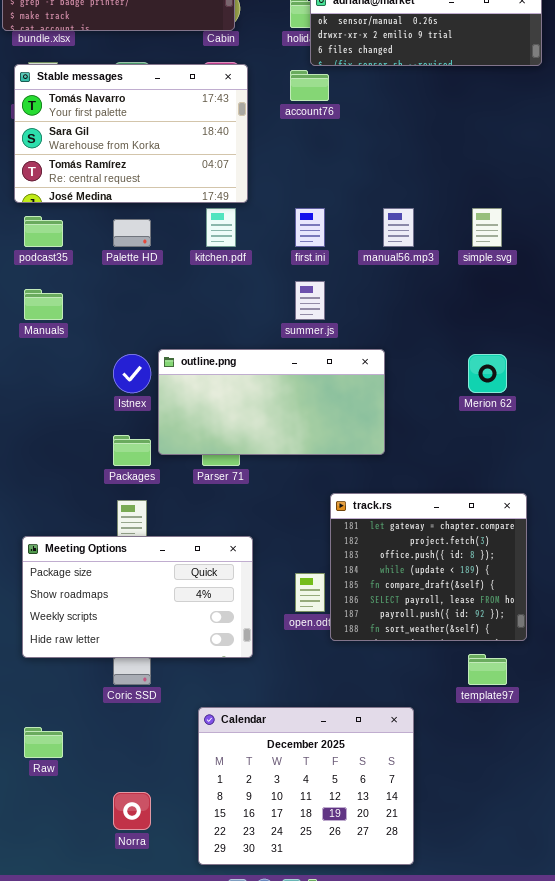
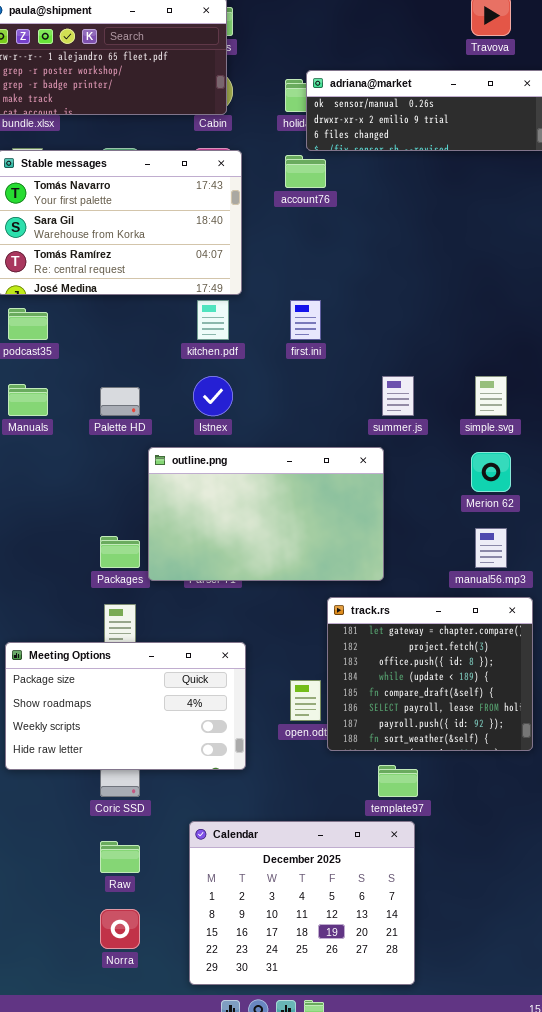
manual56.mp3: [383,208,414,247] -> [475,528,507,568], moved
simple.svg: [472,208,502,247] -> [475,376,507,416], moved
Palette HD: [113,219,151,247] -> [100,387,140,416], moved
summer.js: [295,281,325,320] -> [382,376,414,416], moved
outline.png: [158,349,385,455] -> [148,447,384,581], resized
Istnex: [113,354,151,393] -> [193,376,233,416], moved
template97: [468,654,507,685] -> [378,765,418,797], moved
Raw: [24,727,63,758] -> [100,841,140,873], moved

